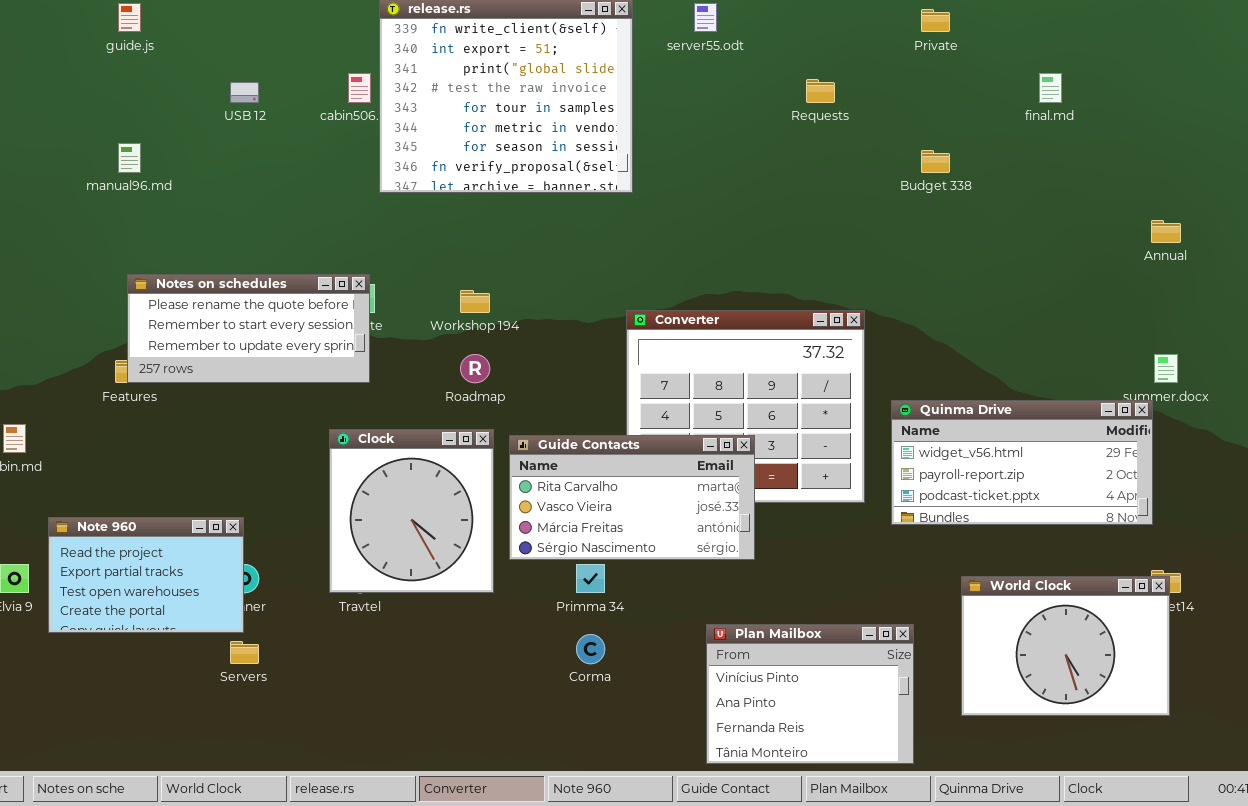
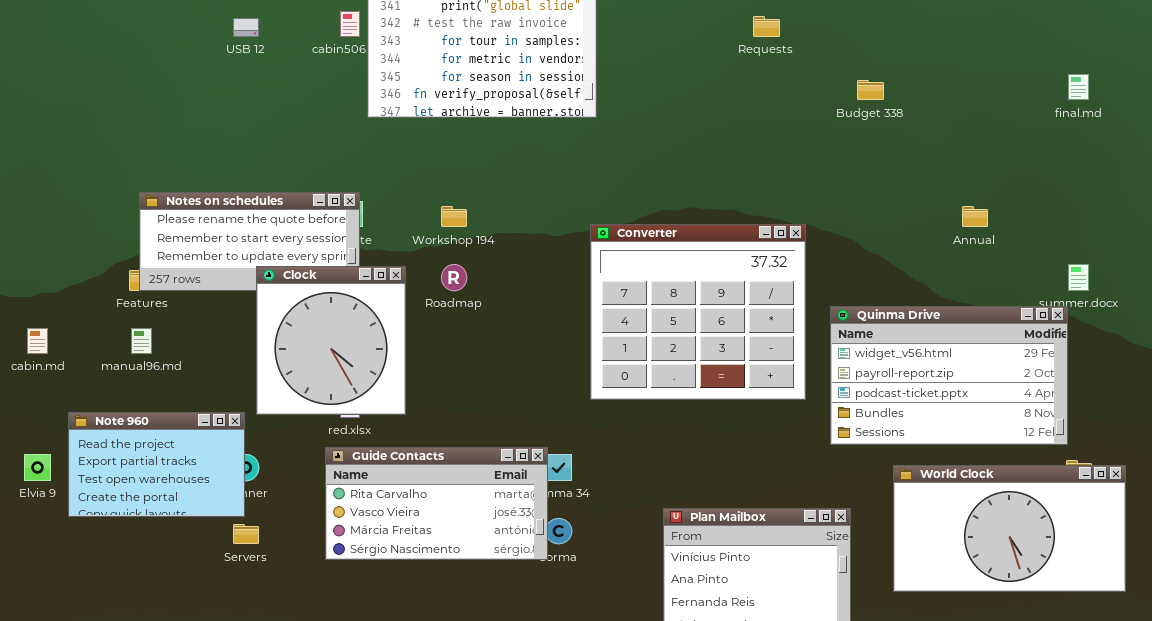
final.md: [1039,73,1062,103] -> [1068,74,1089,100], moved
manual96.md: [118,143,141,173] -> [131,328,152,354], moved
Annual: [1151,220,1181,243] -> [962,206,988,227], moved
Quinma Drive: [891,400,1153,525] -> [830,306,1068,445], resized
Clock: [329,429,494,593] -> [256,266,406,415], moved
Guide Contacts: [509,435,755,560] -> [325,447,548,560], moved
World Clock: [961,576,1170,716] -> [893,465,1126,592], resized

